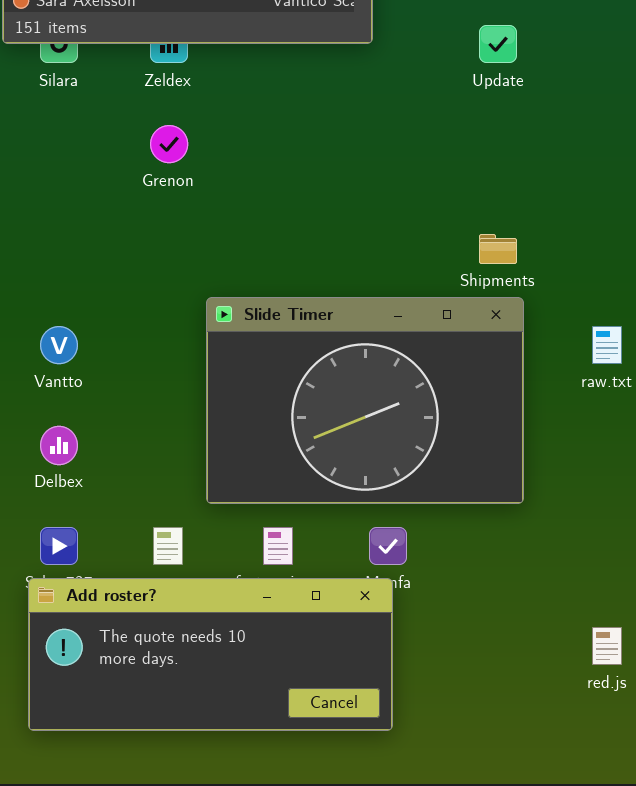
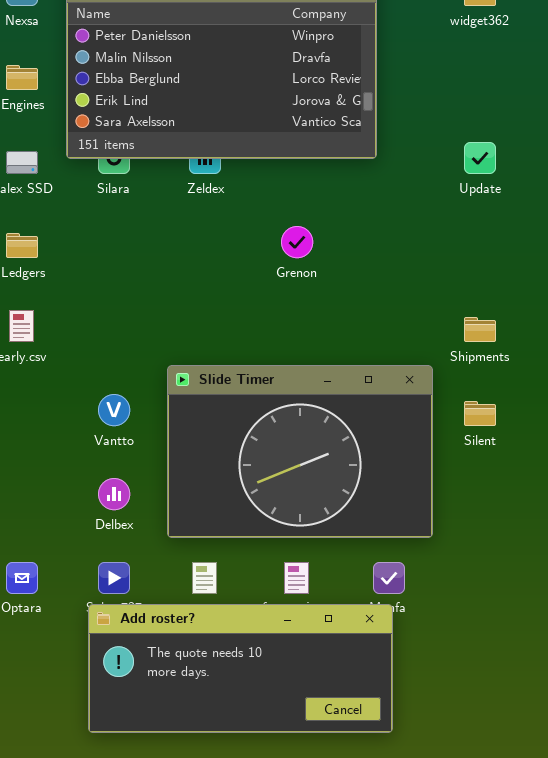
Grenon: [150,125,188,163] -> [281,226,313,258], moved
Slide Timer: [206,297,524,504] -> [167,365,433,538], moved

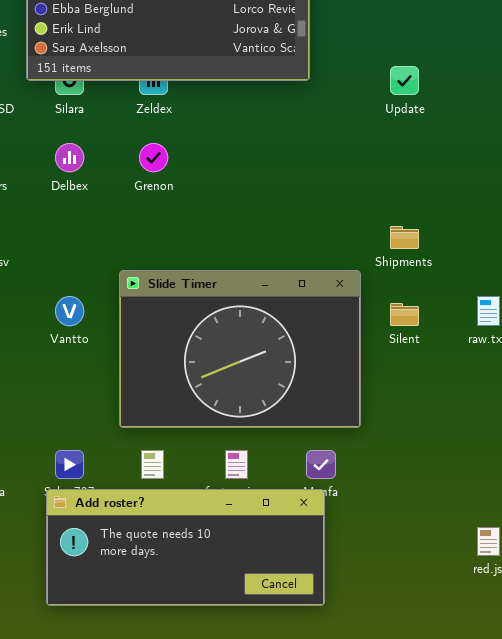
Grenon: [281,226,313,258] -> [139,143,168,172], moved
Delbex: [98,478,130,510] -> [55,143,84,172], moved

